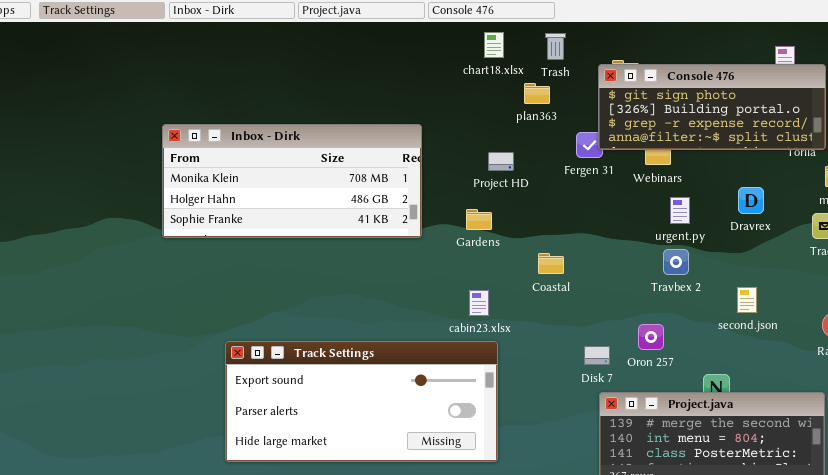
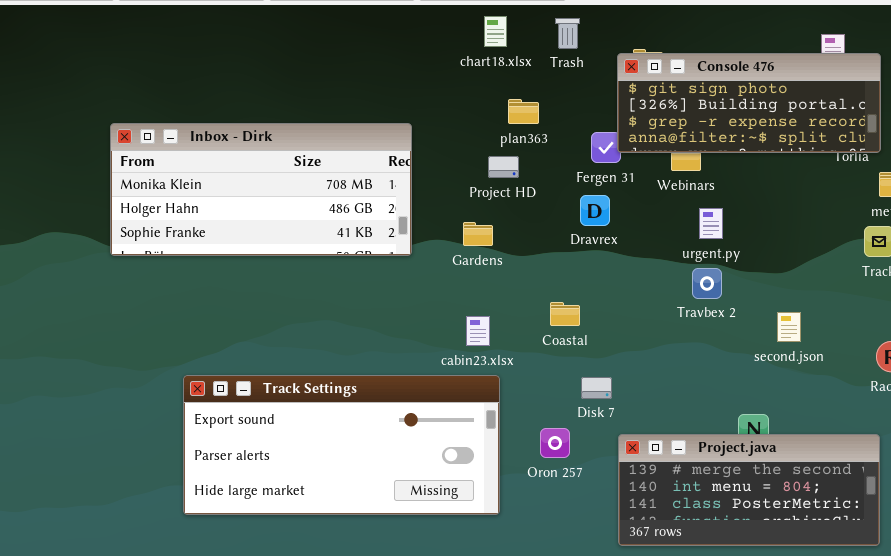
plan363: [524,83,550,104] -> [508,99,539,124], moved
Dravrex: [738,187,764,214] -> [580,195,610,226], moved
Coastal: [538,253,564,274] -> [550,302,580,326], moved
Oron 257: [638,324,664,350] -> [540,428,570,458], moved
Disk 7: [584,346,610,365] -> [581,377,612,399], moved

